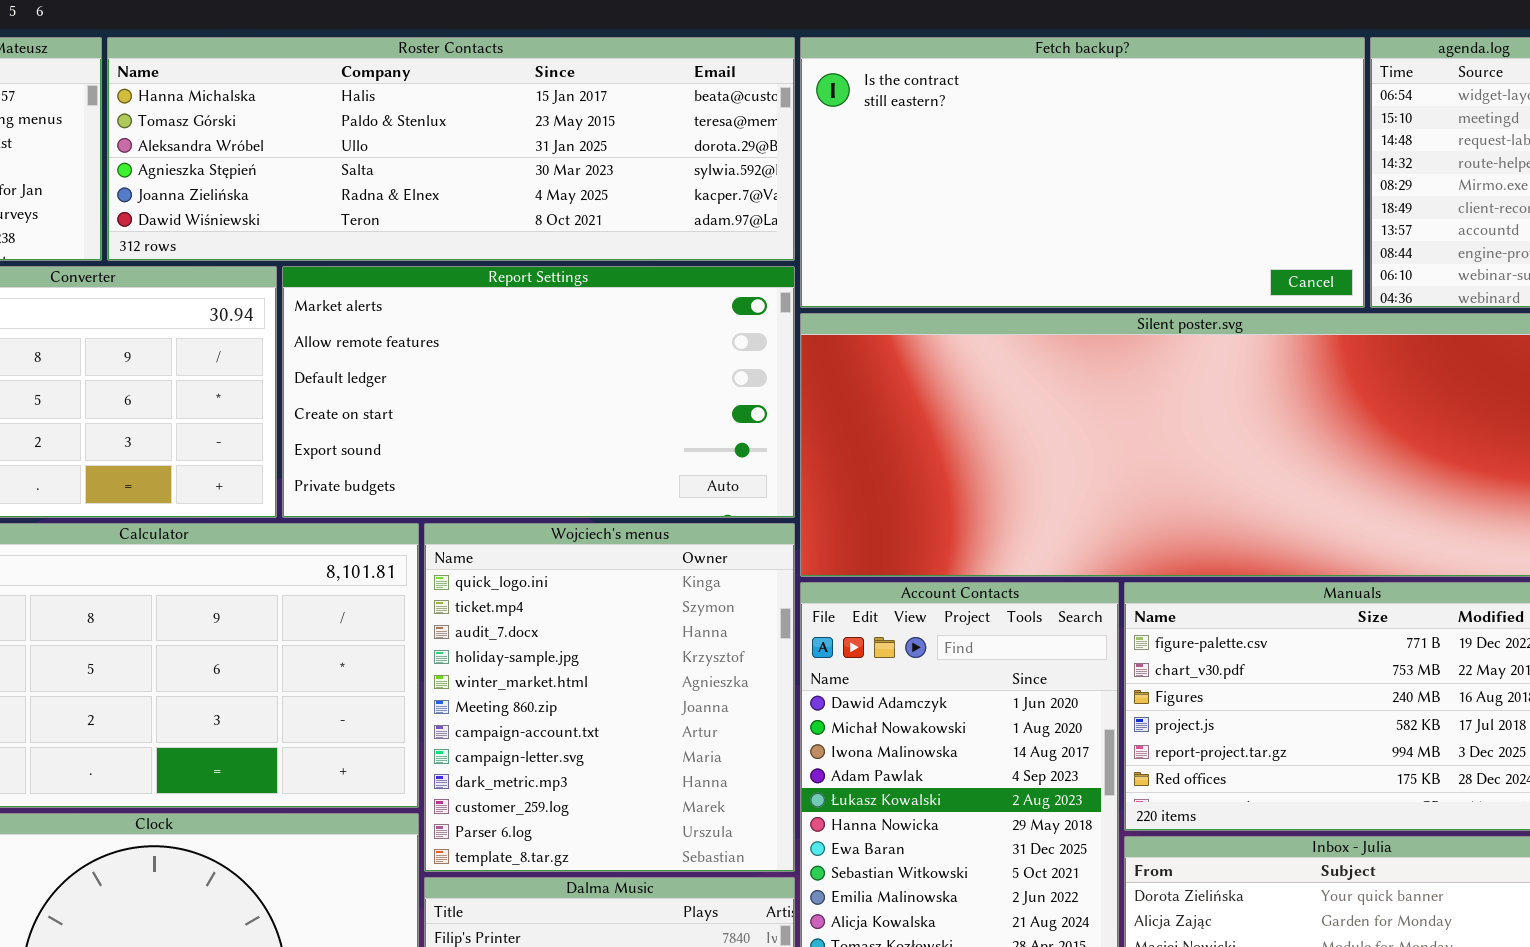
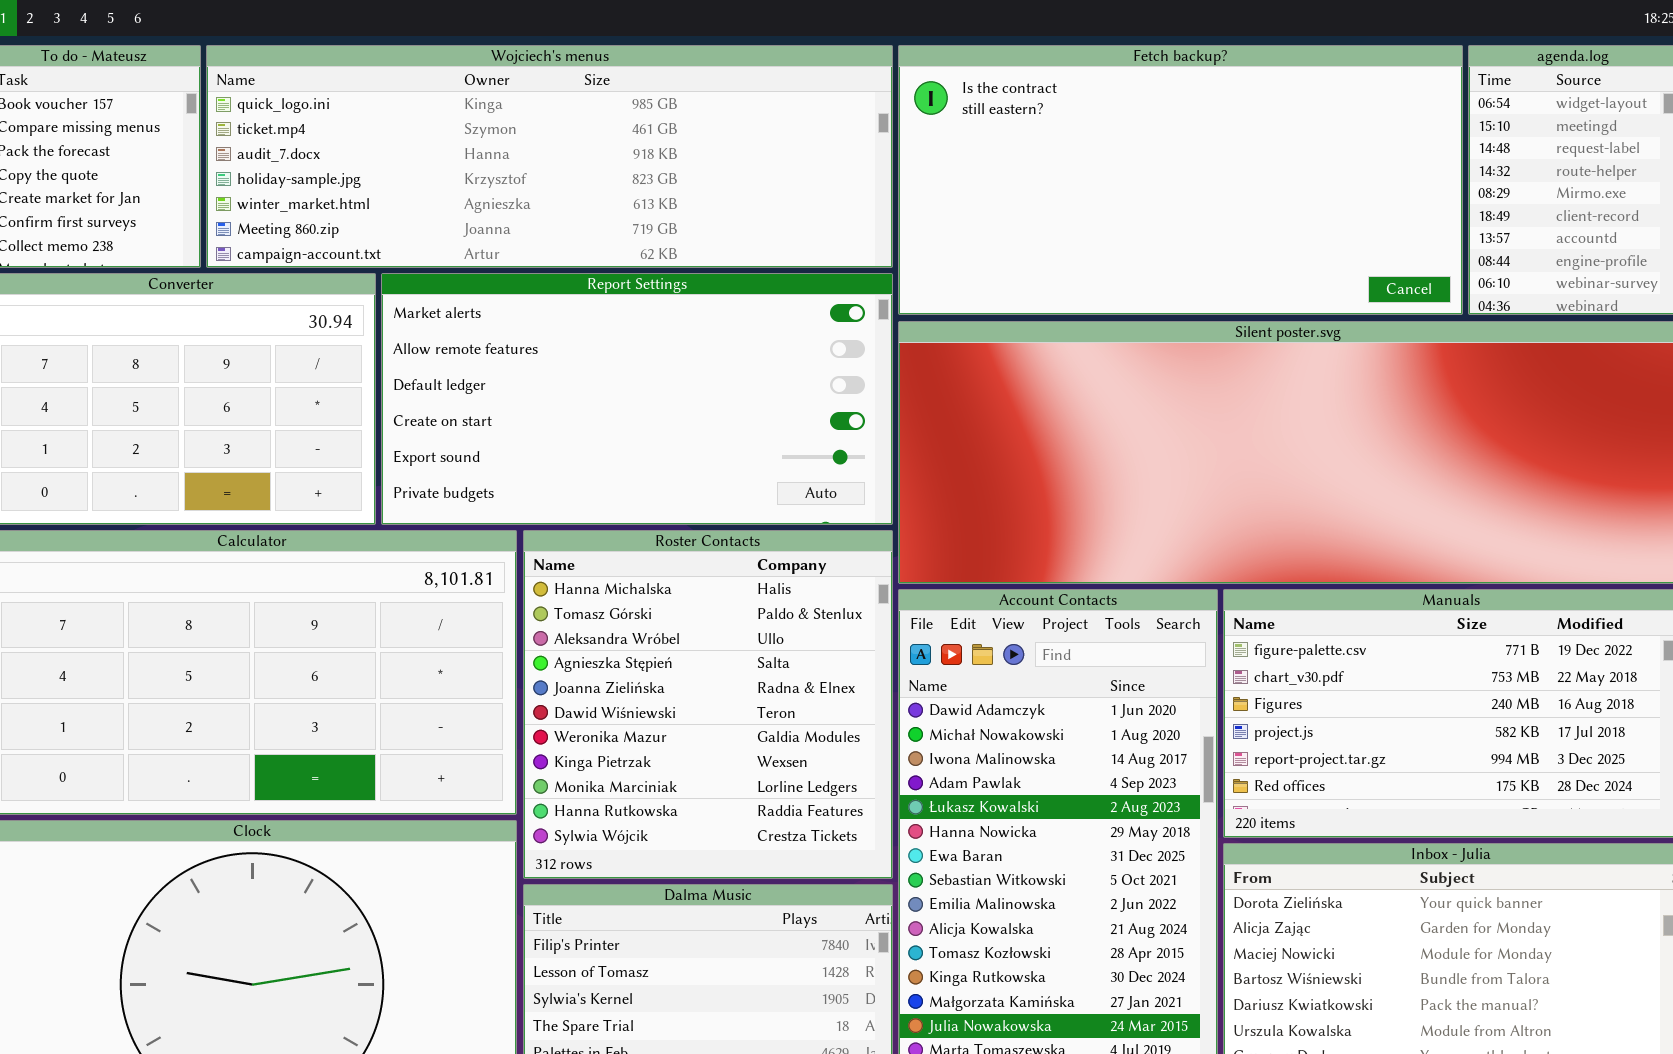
Roster Contacts: [107,37,795,261] -> [523,530,893,879], moved, resized
Wojciech's menus: [424,523,795,872] -> [206,45,893,268], moved, resized

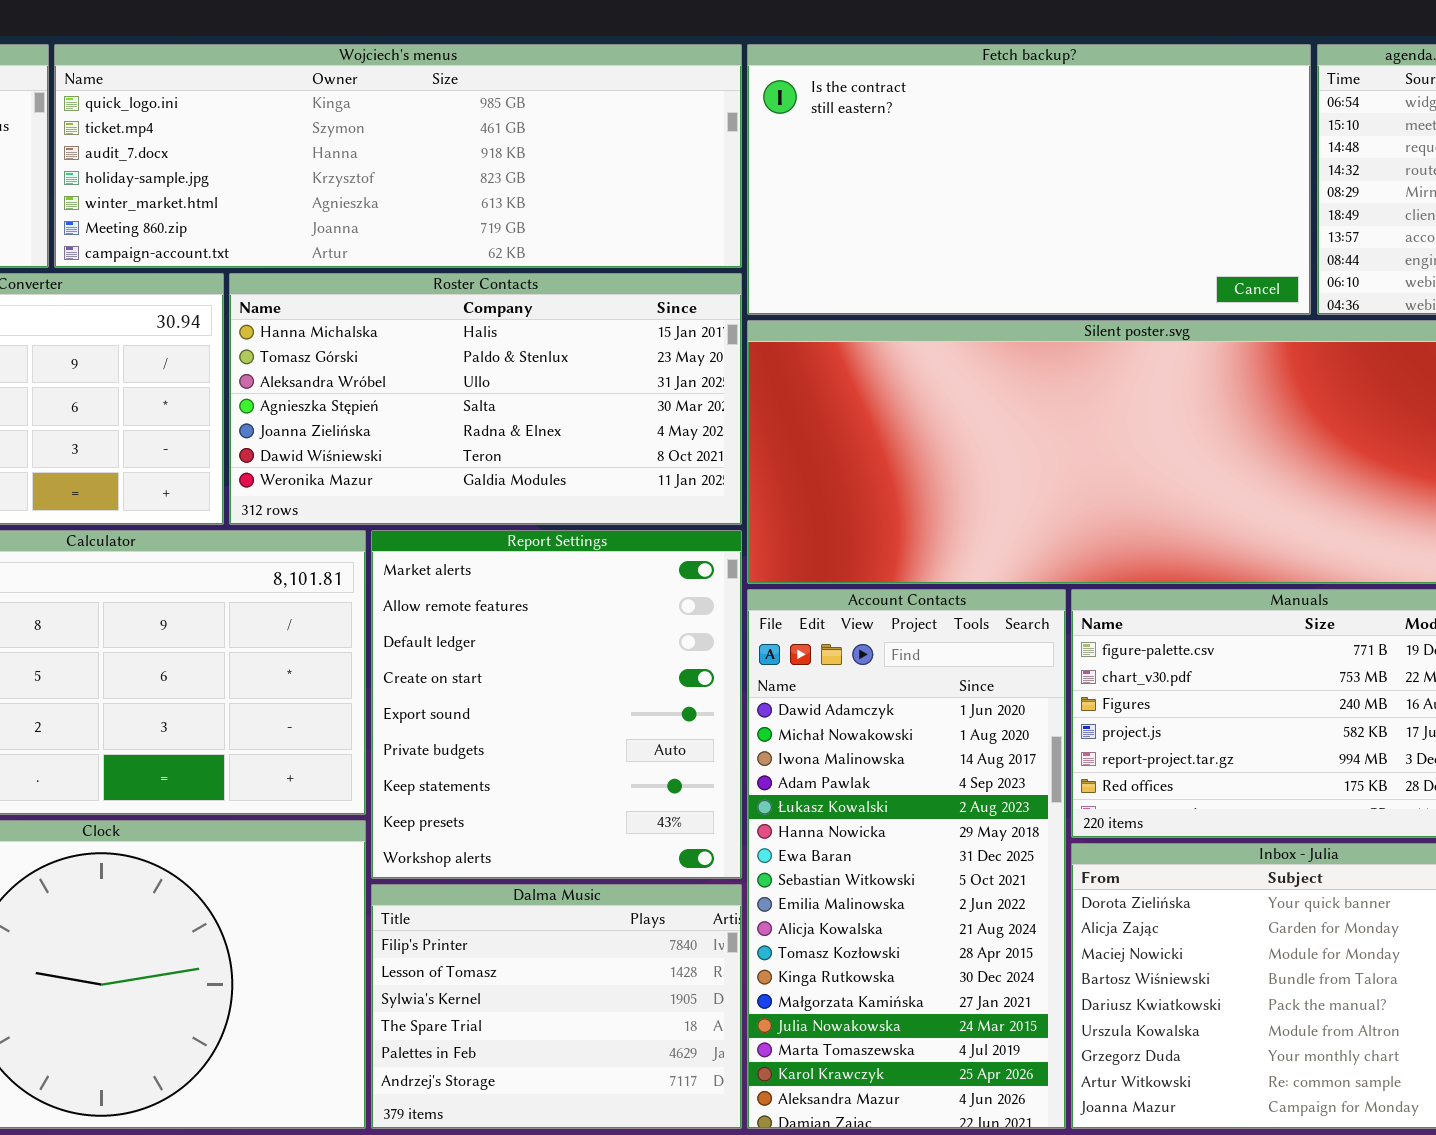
Report Settings: [381,273,893,525] -> [371,530,742,879], moved, resized
Roster Contacts: [523,530,893,879] -> [229,273,742,525], moved, resized

